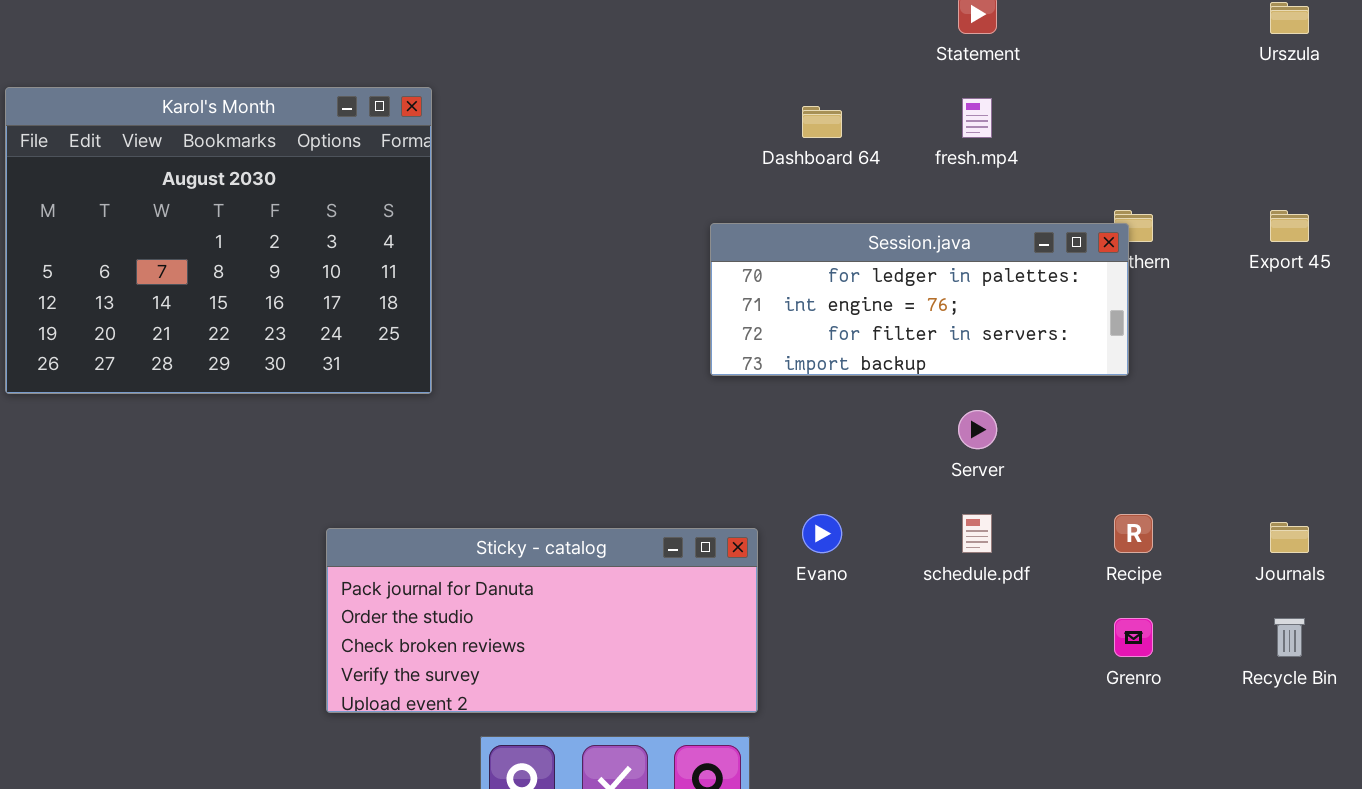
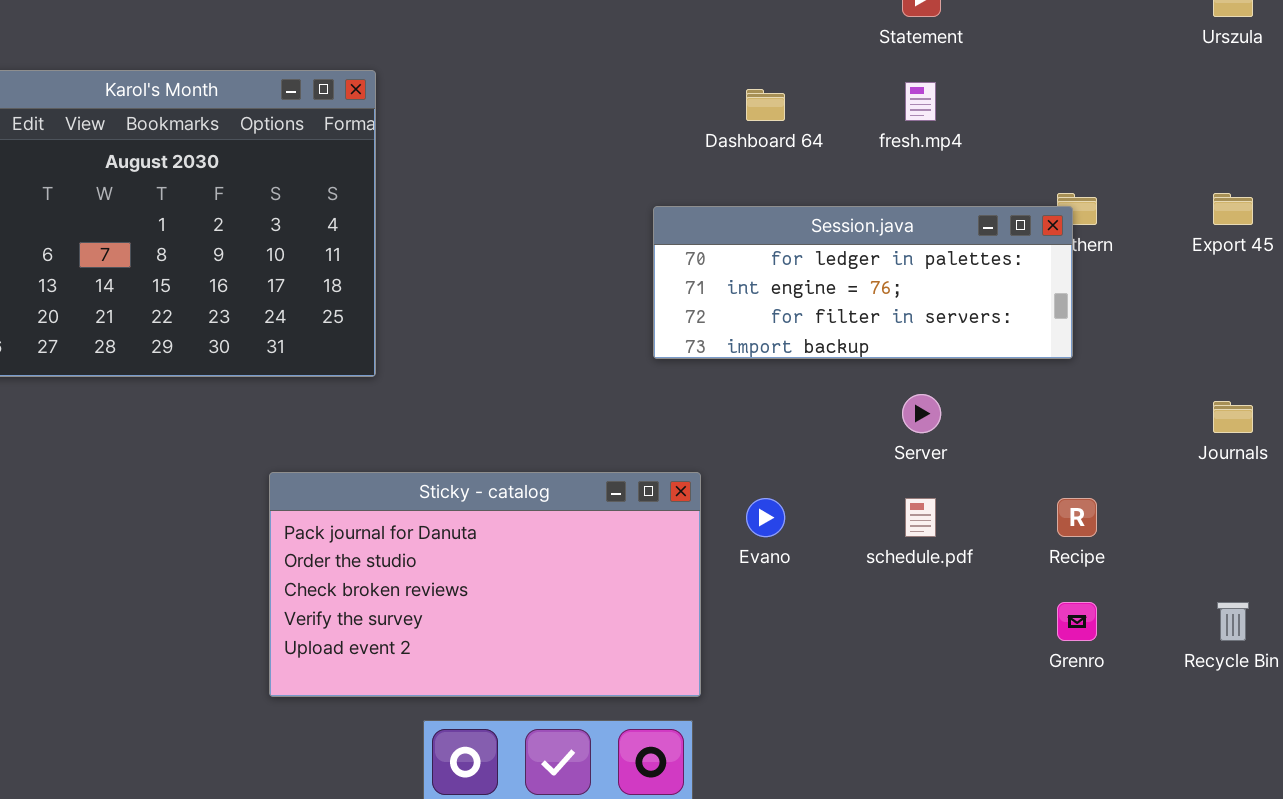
Journals: [1270,522,1309,553] -> [1213,401,1253,433], moved
Sticky - catalog: [326,528,758,713] -> [269,472,701,697], resized

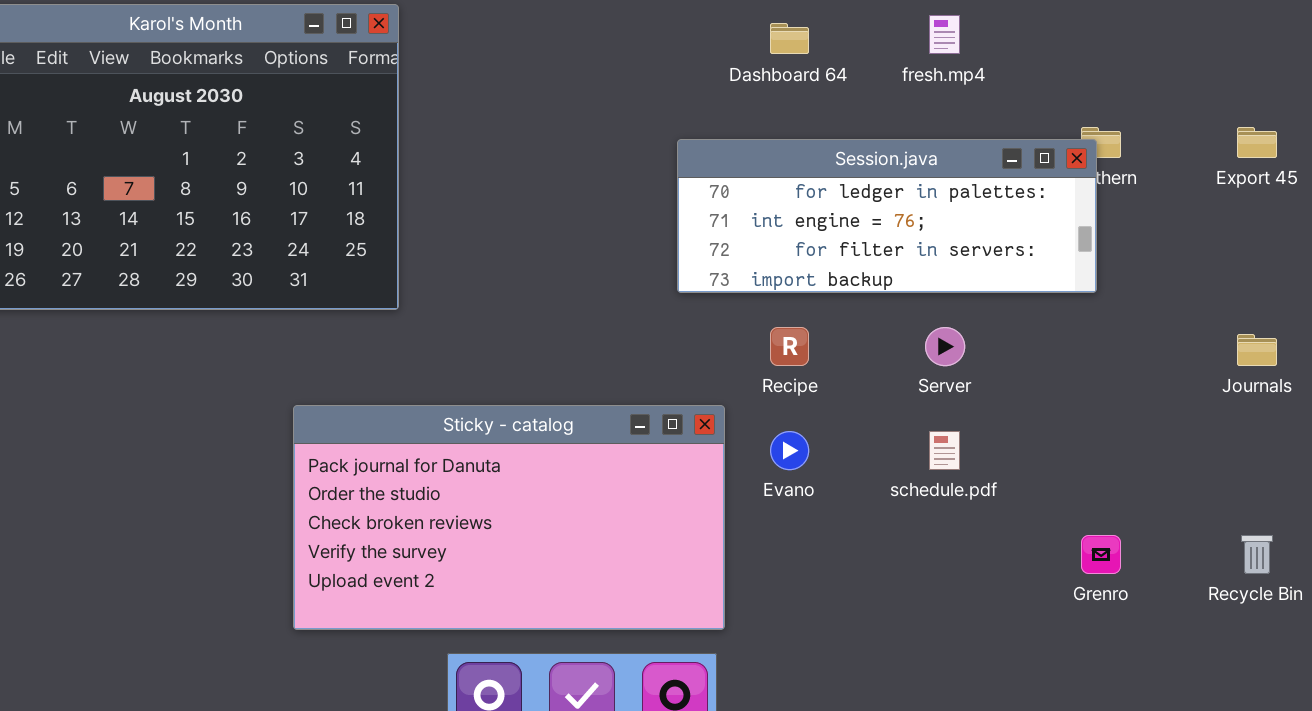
Recipe: [1057,498,1097,537] -> [770,327,809,366], moved

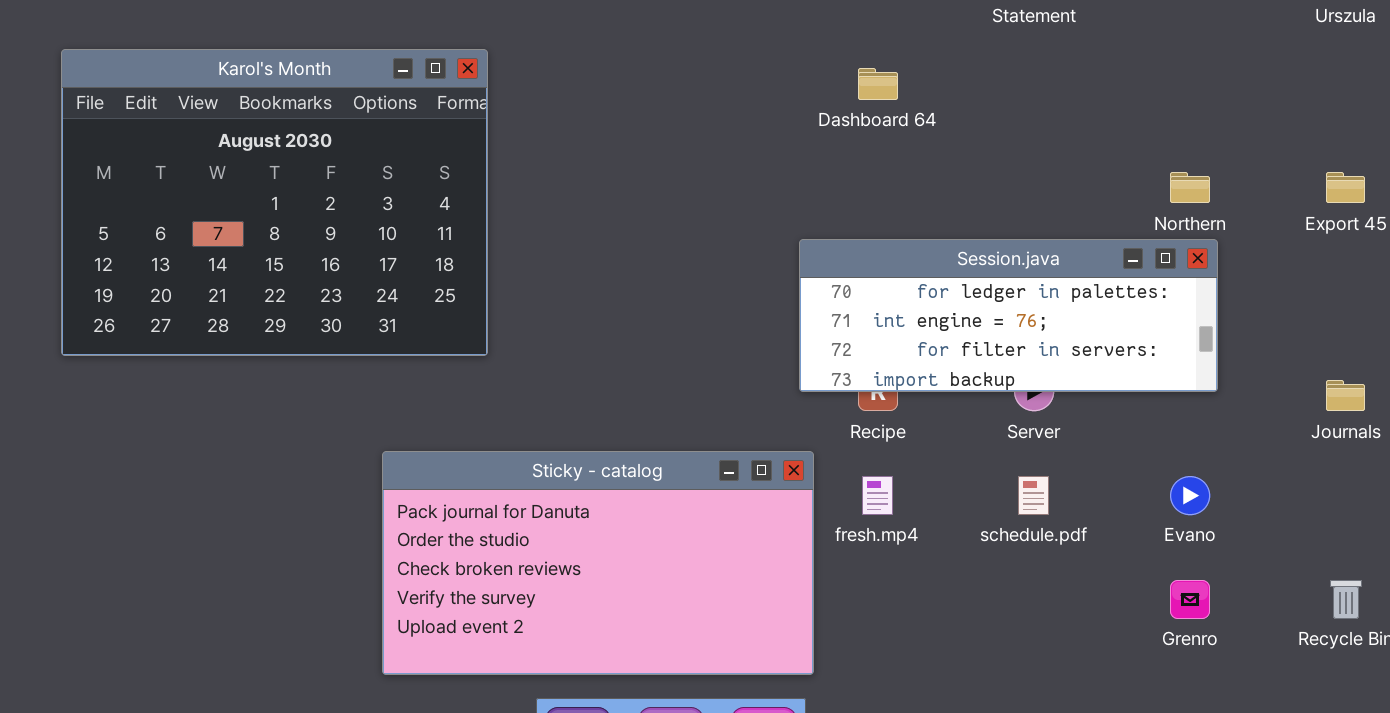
fresh.mp4: [929,15,960,54] -> [862,476,893,515], moved
Session.java: [677,139,1097,293] -> [799,239,1218,392], moved
Evano: [770,431,809,470] -> [1170,476,1210,515], moved

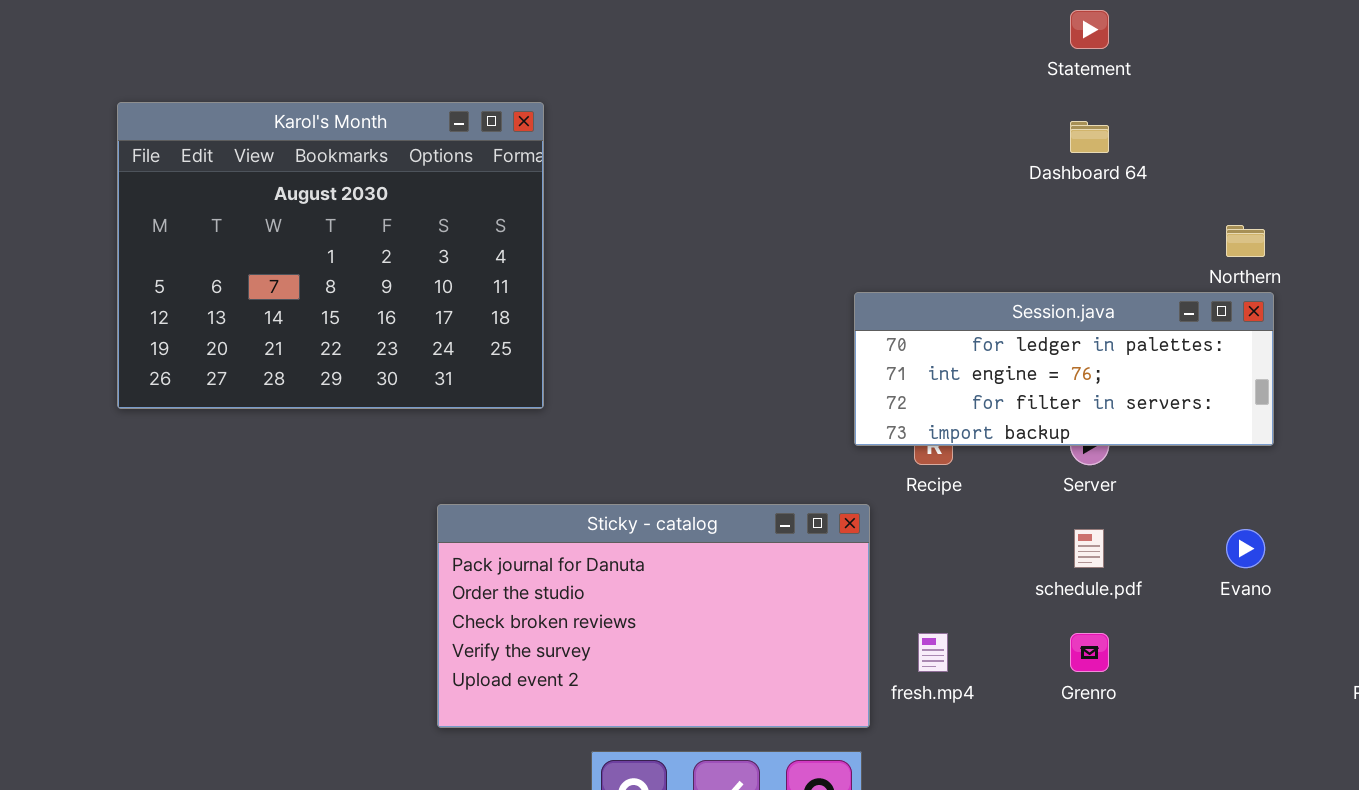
Dashboard 64: [858,68,898,100] -> [1070,121,1109,153], moved
fresh.mp4: [862,476,893,515] -> [918,633,948,672], moved
Grenro: [1170,580,1210,619] -> [1070,633,1109,672], moved

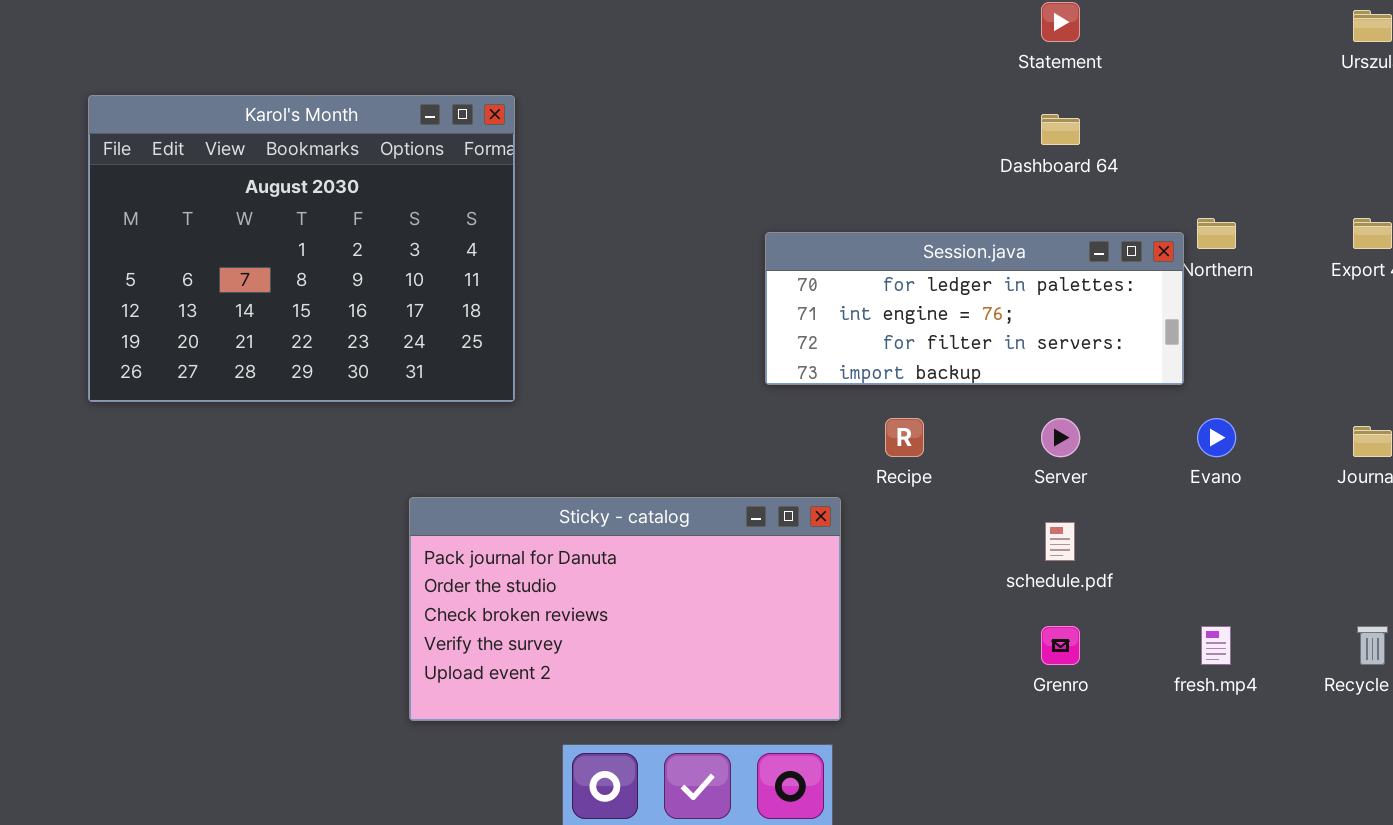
Session.java: [854,292,1274,446] -> [765,232,1184,385], moved
Evano: [1226,529,1265,568] -> [1197,418,1236,457], moved
fresh.mp4: [918,633,948,672] -> [1201,626,1231,665], moved

